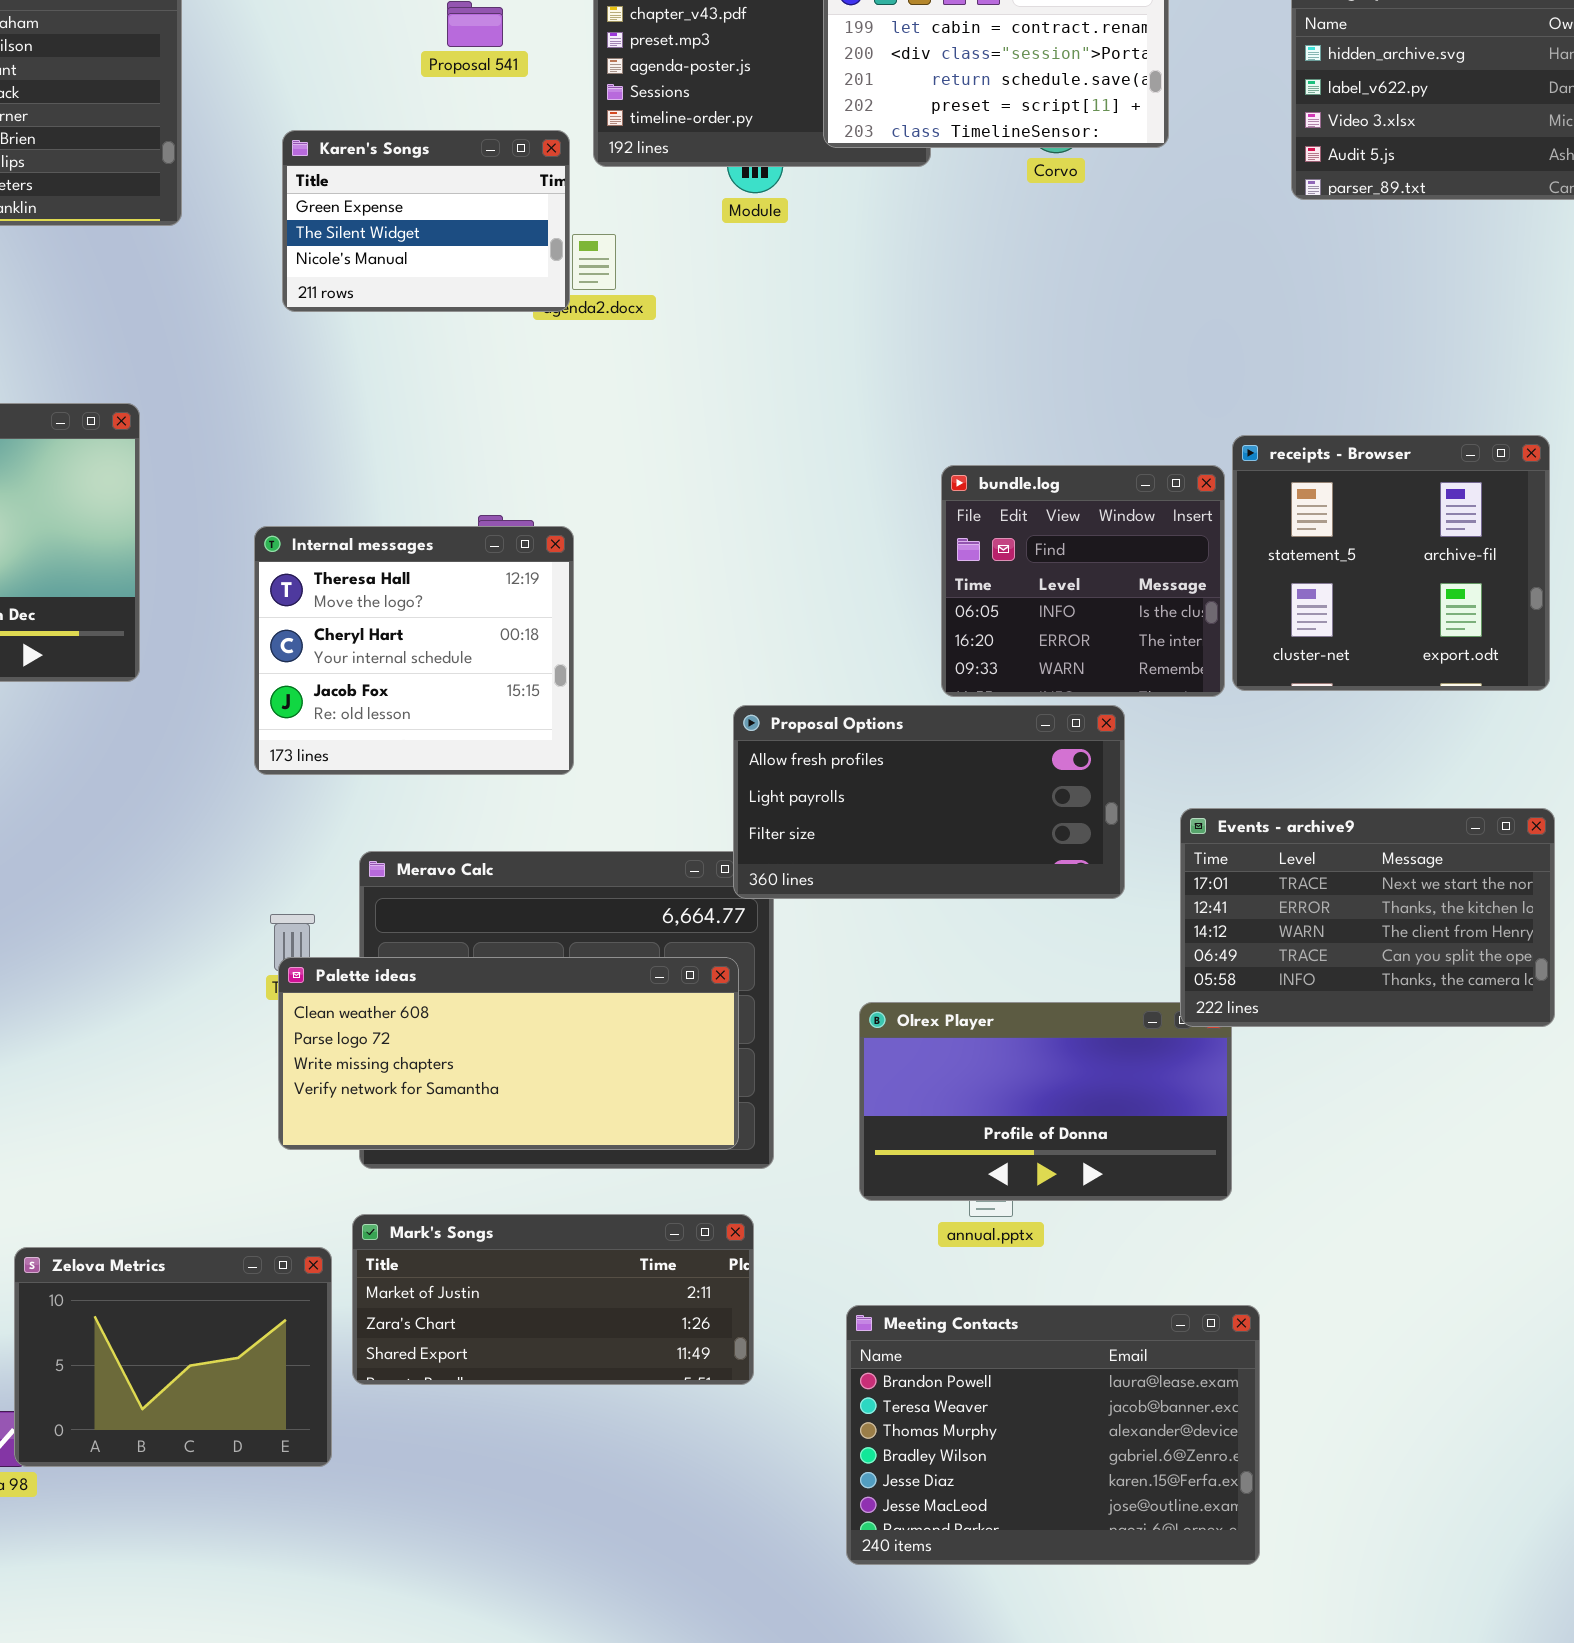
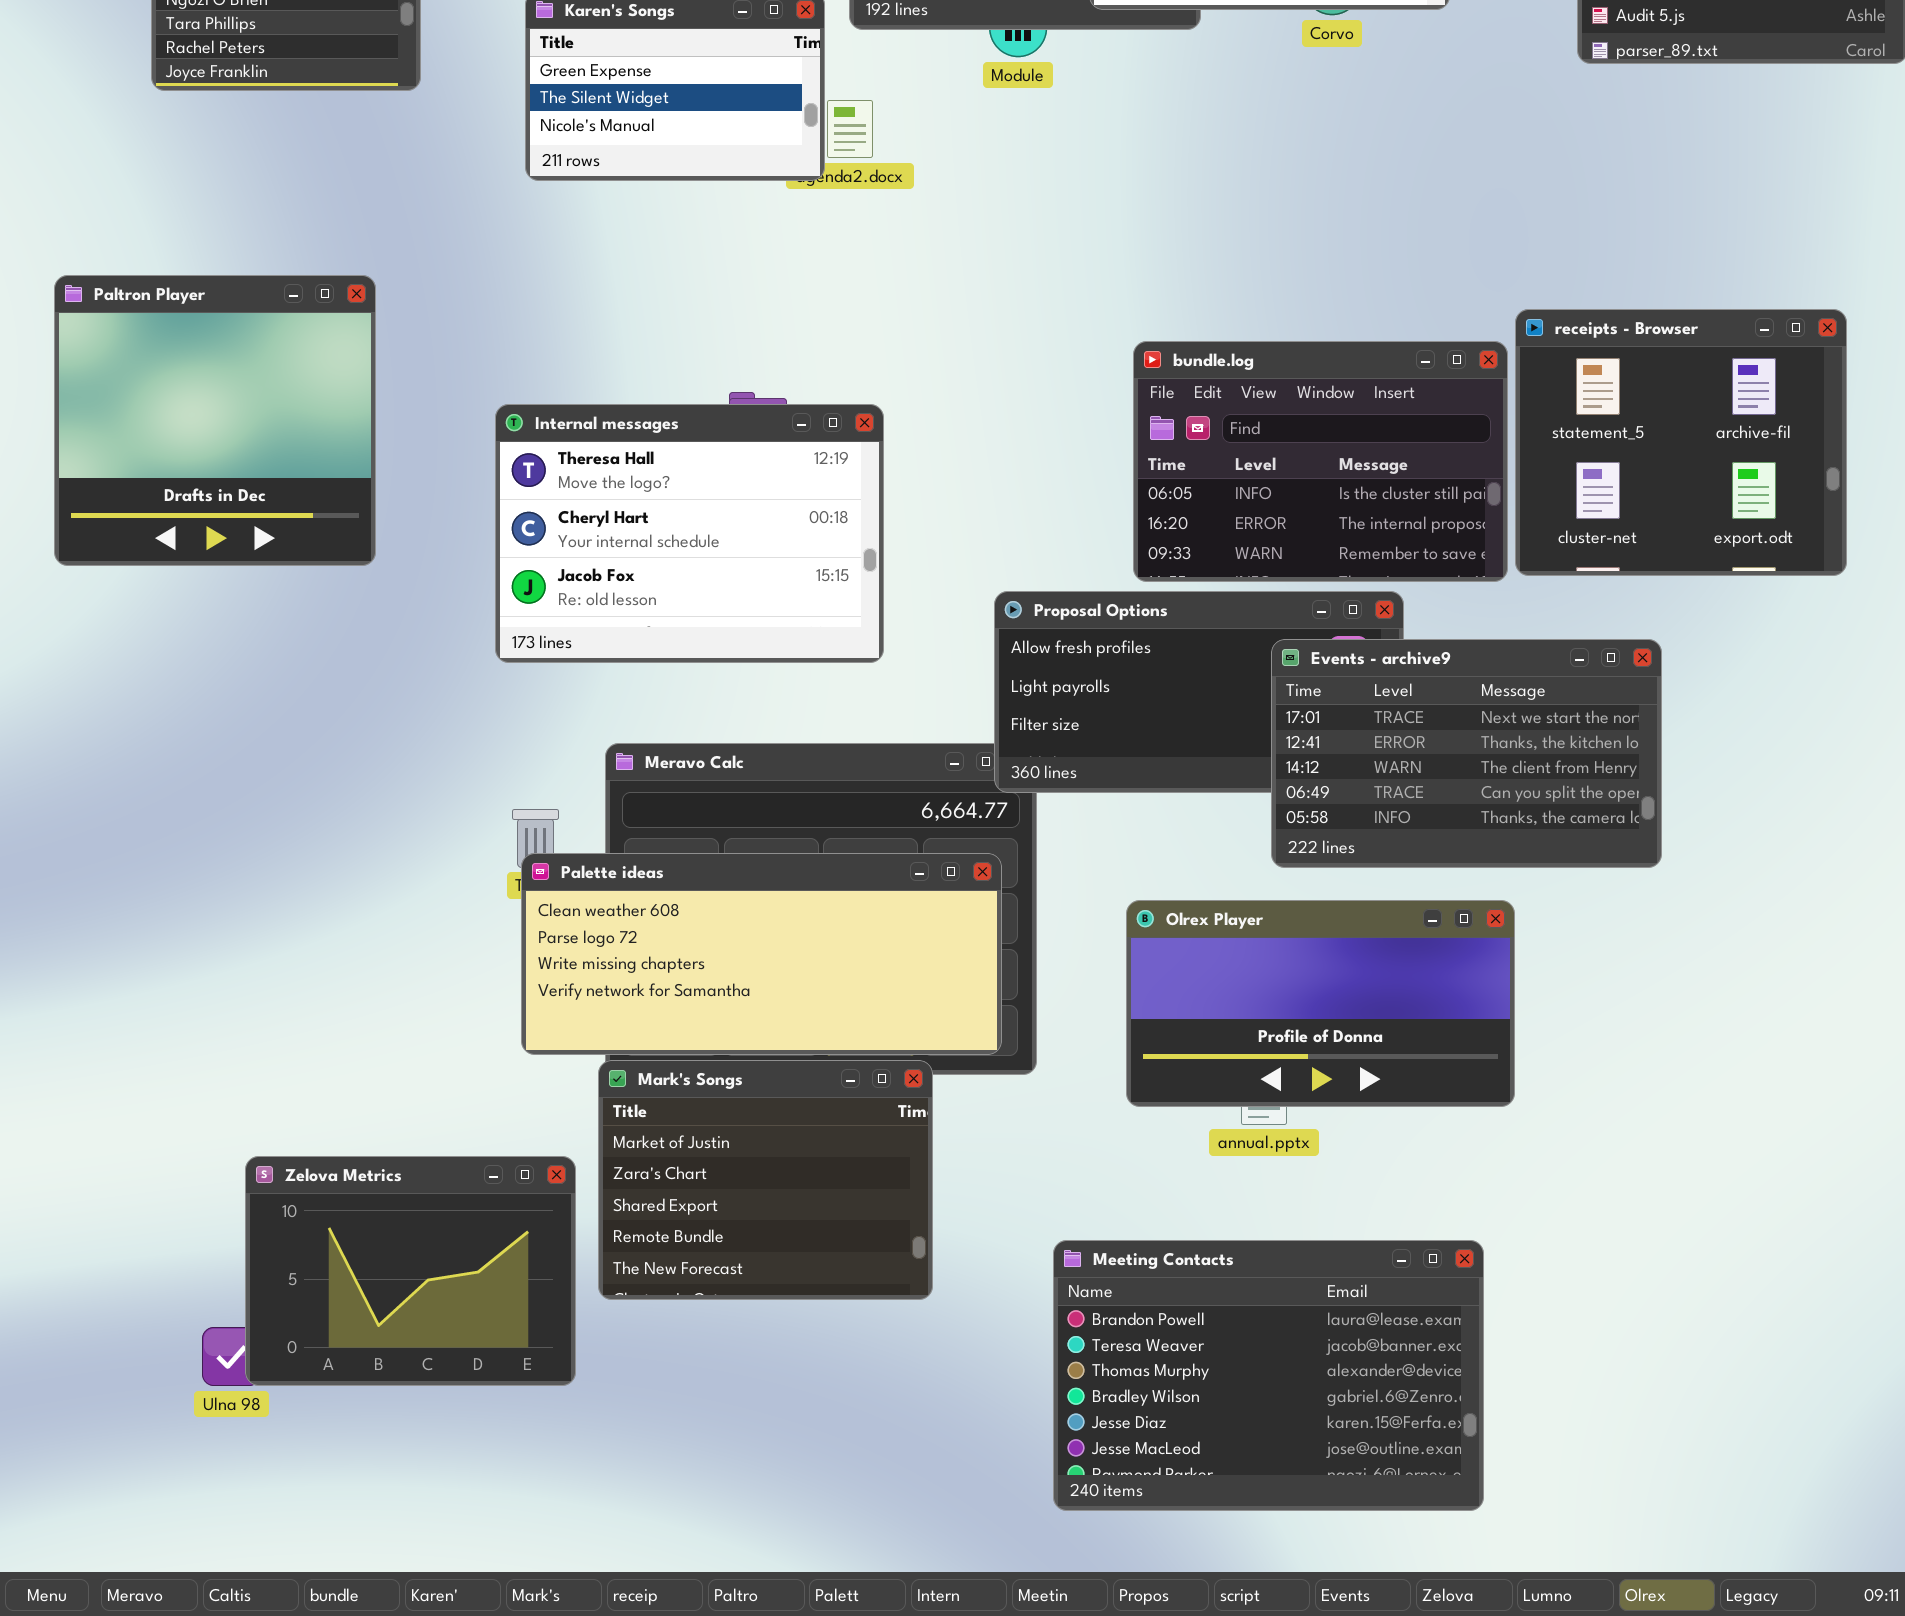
bundle.log: [941,465,1225,697] -> [1133,341,1508,582], resized
Internal messages: [254,526,574,775] -> [495,404,884,663], resized
Events - archive9: [1180,808,1555,1027] -> [1271,639,1662,868], moved
Mark's Songs: [352,1214,754,1385] -> [598,1060,933,1300], resized
Meeting Contacts: [846,1305,1260,1565] -> [1053,1240,1484,1511], moved

